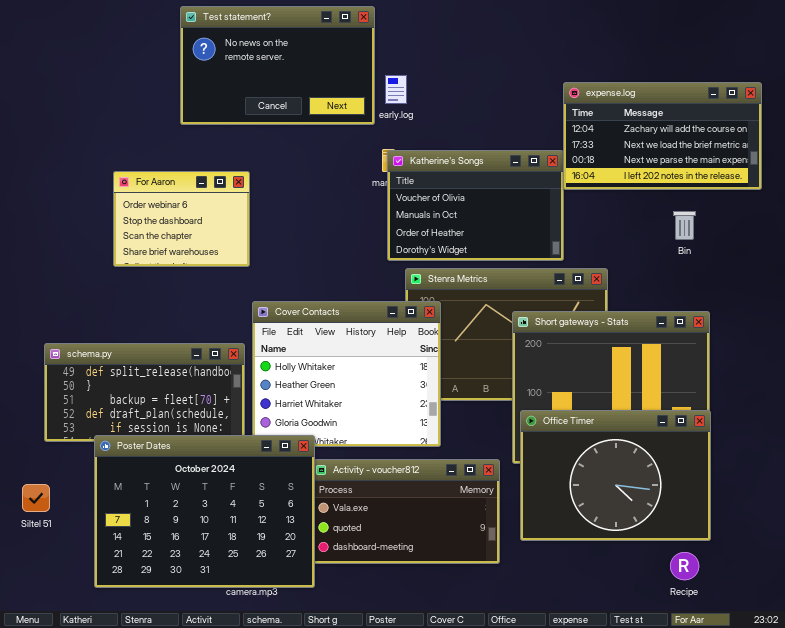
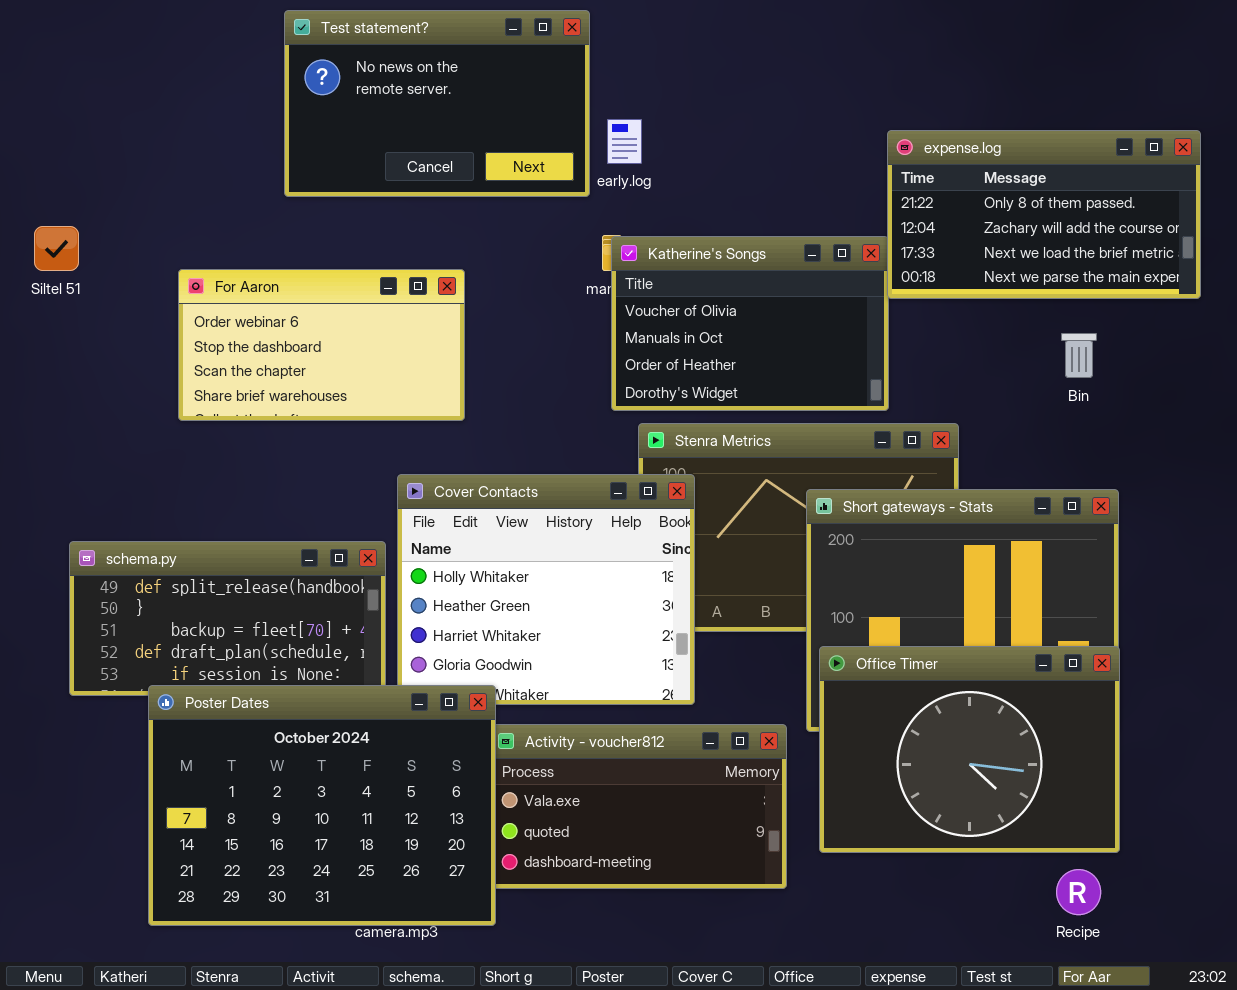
expense.log: [563,82,762,190] -> [887,130,1201,299], scrolled up 1 row
For Aaron: [113,171,250,267] -> [178,269,465,421], resized
Siltel 51: [22,484,50,512] -> [34,226,79,271], moved

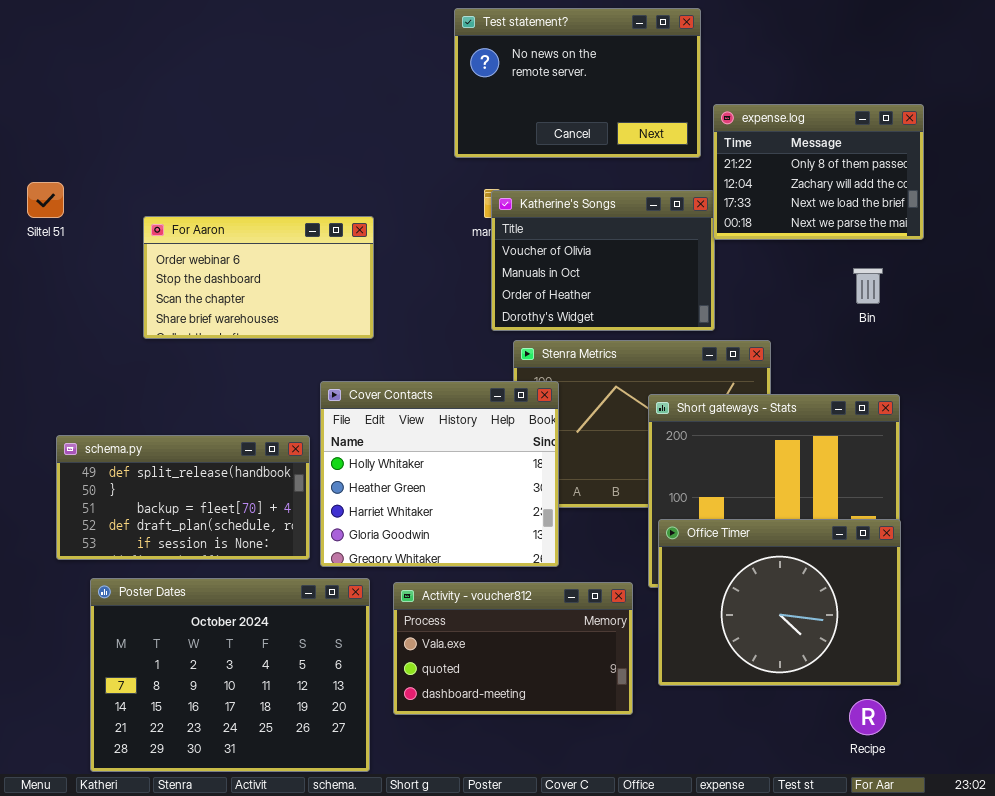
Test statement?: [284,10,590,197] -> [454,8,701,158], moved
expense.log: [887,130,1201,299] -> [713,104,924,240], resized
Poster Dates: [148,685,496,926] -> [90,578,370,772], moved

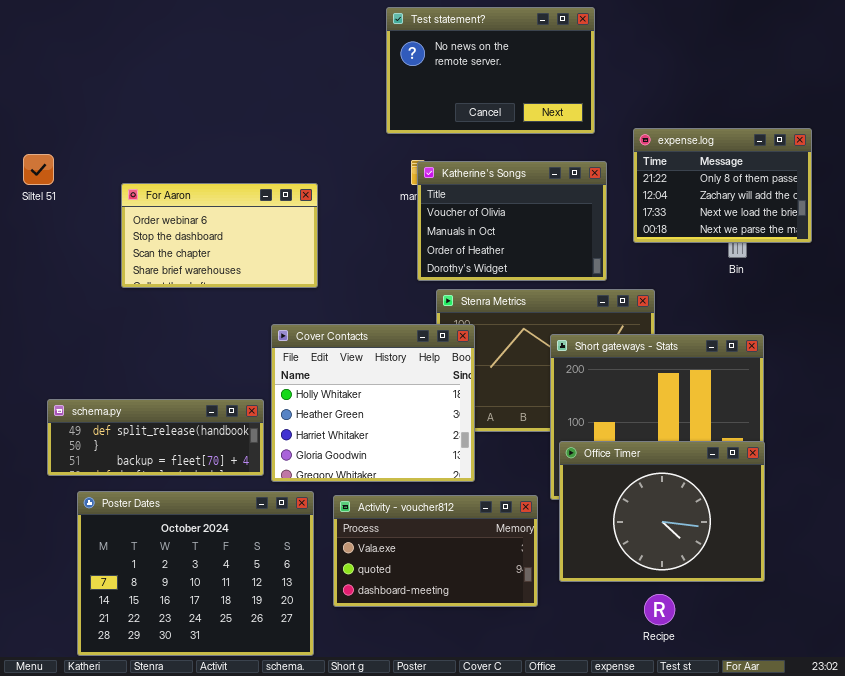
expense.log: [713,104,924,240] -> [633,128,812,243], moved
schema.py: [56,435,310,560] -> [47,399,264,476], resized
Recipe: [849,699,886,735] -> [644,594,675,625], moved

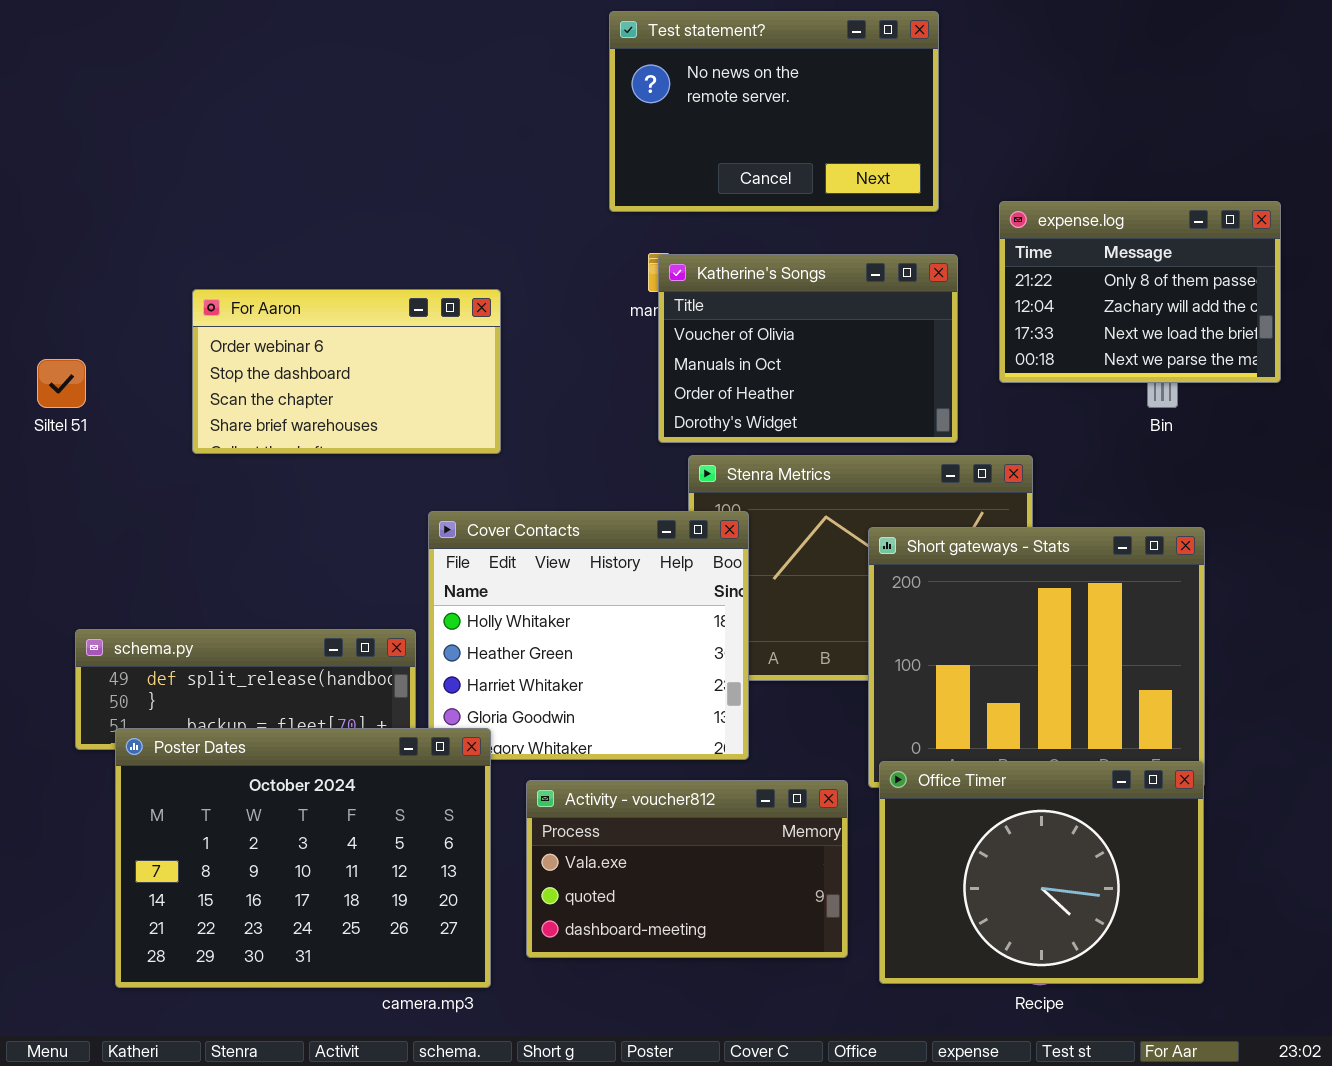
Siltel 51: [23,154,54,185] -> [37,359,86,408], moved
Office Timer: [559,441,765,582] -> [879,761,1204,984], moved
Poster Dates: [77,491,314,656] -> [115,728,491,988], moved

